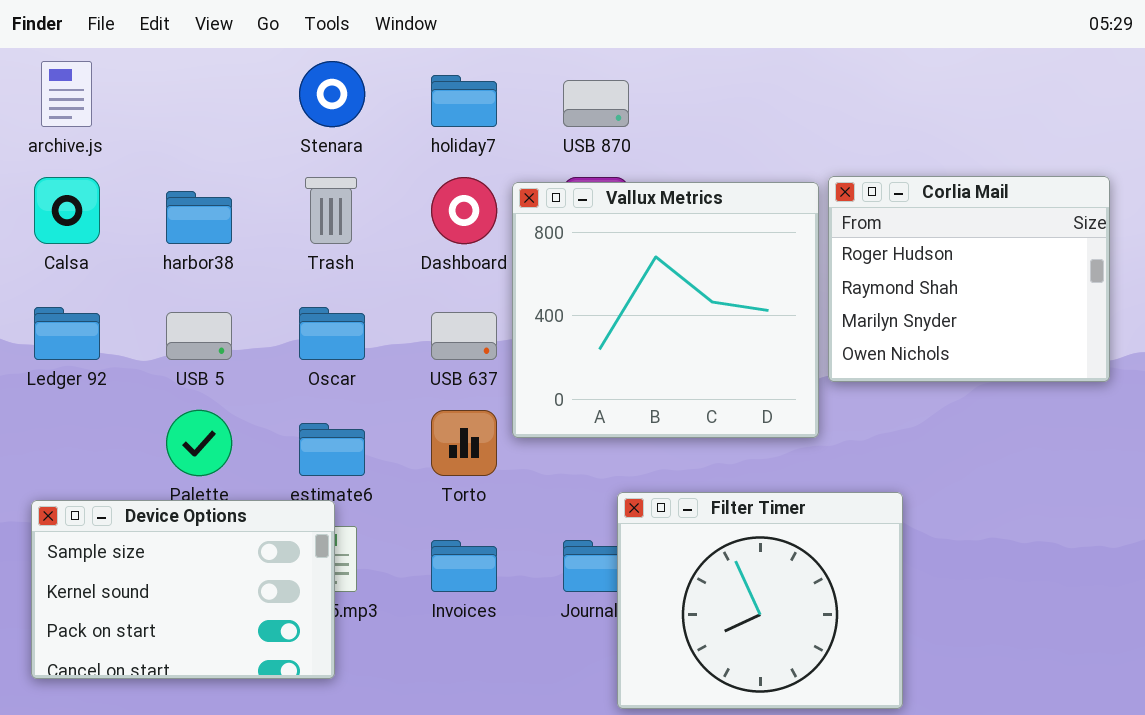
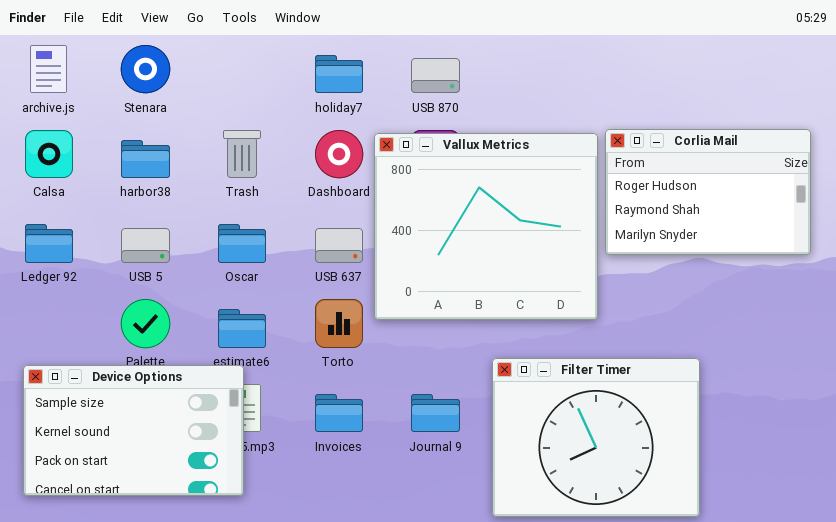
Stenara: [299,61,365,127] -> [121,45,170,93], moved
Corlia Mail: [828,176,1110,382] -> [605,129,811,255], resized
Filter Timer: [617,492,903,709] -> [492,358,700,517], moved

